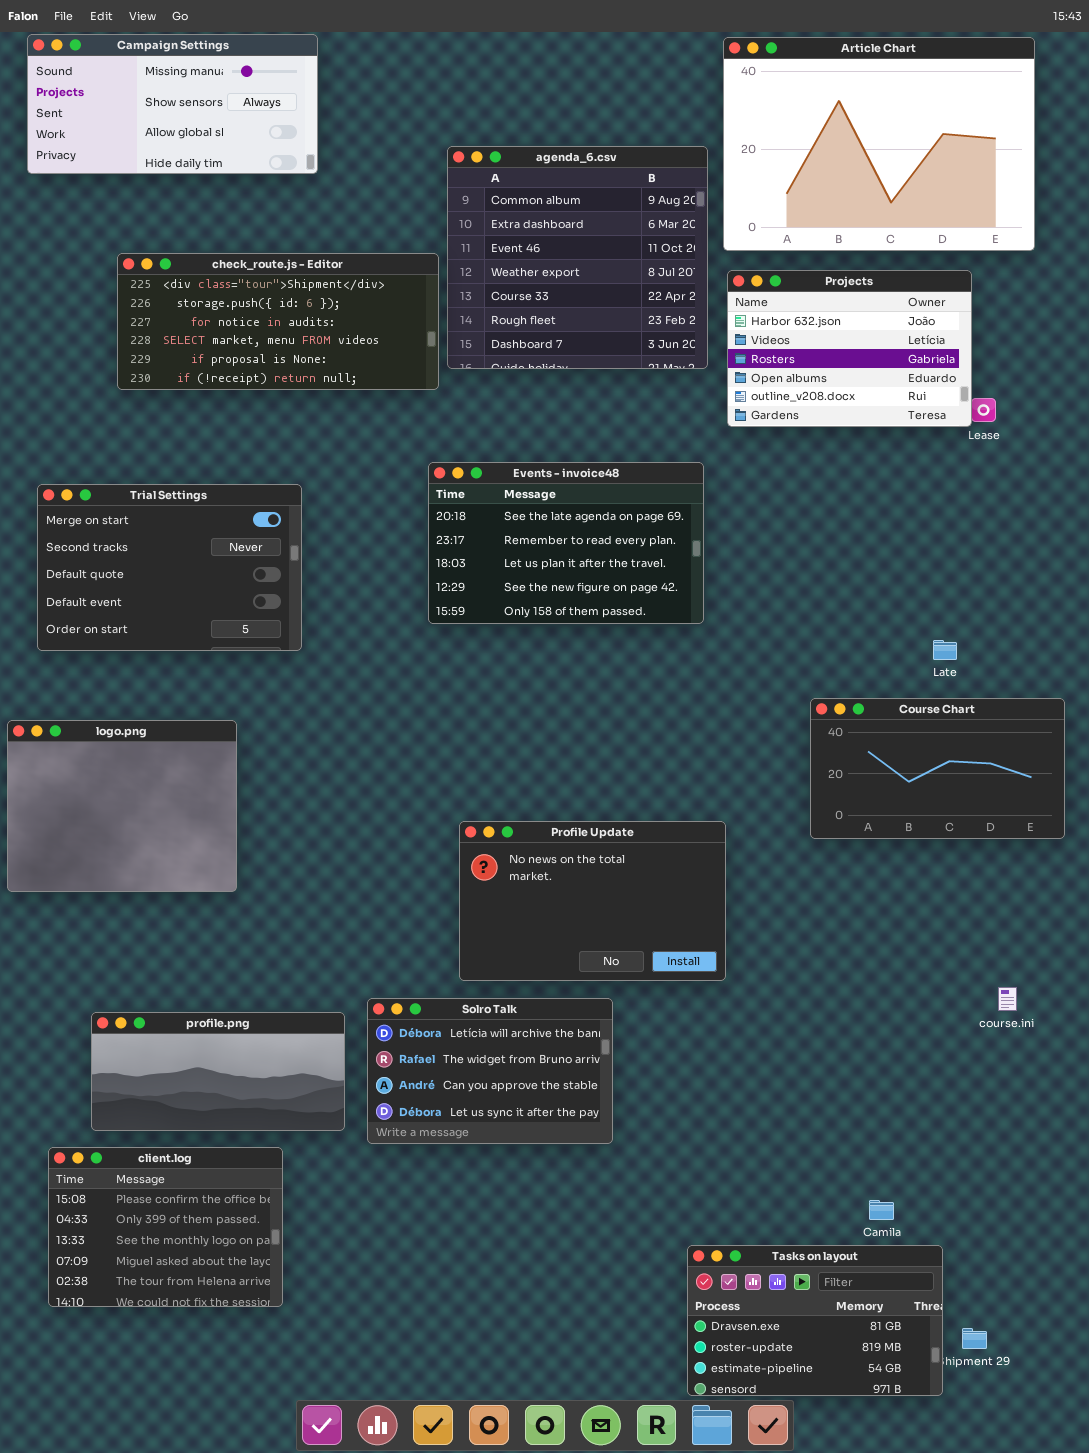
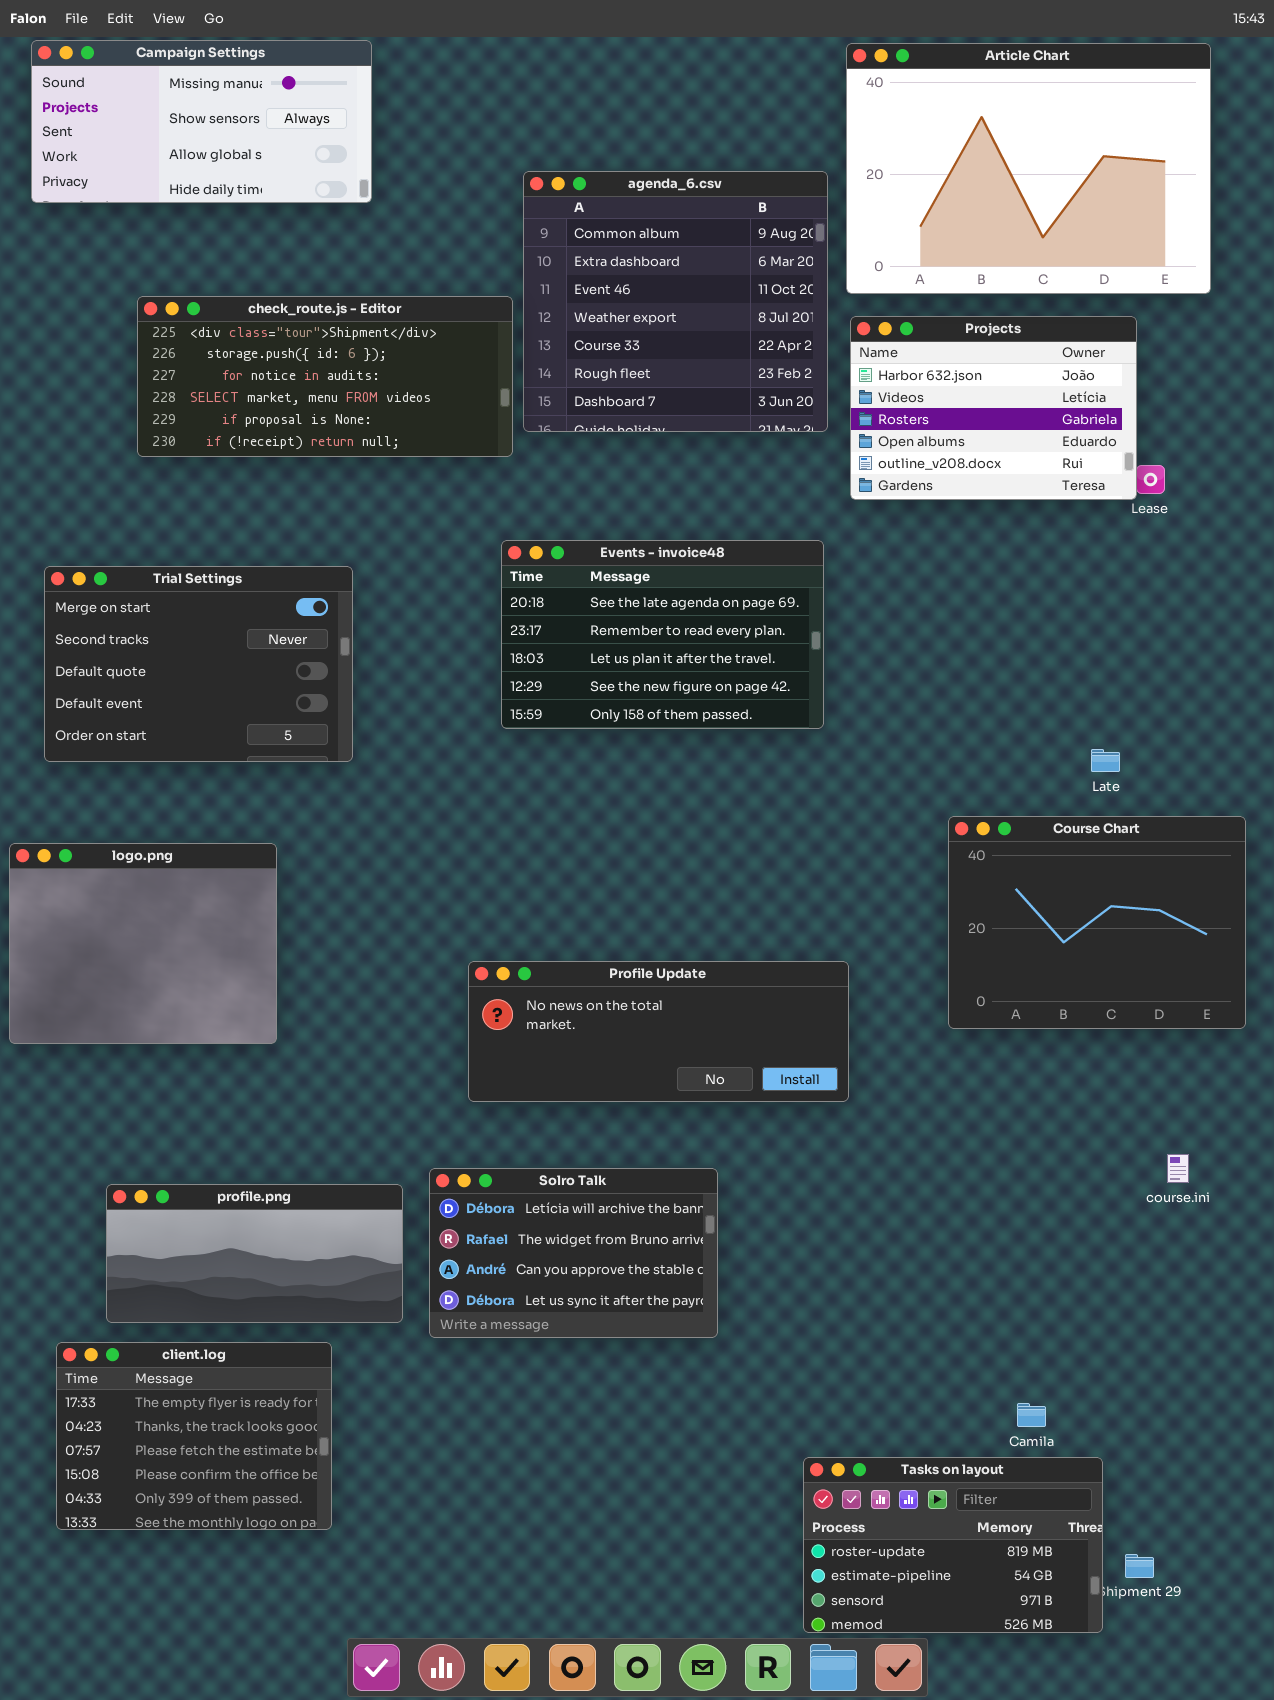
Course Chart: [810,698,1065,839] -> [948,816,1246,1029], resized
Profile Update: [459,821,726,981] -> [468,961,849,1102], resized
client.log: [48,1147,283,1307] -> [56,1342,332,1530], scrolled up 3 rows
Tasks on layout: [687,1245,943,1396] -> [803,1457,1103,1633], scrolled down 1 row

